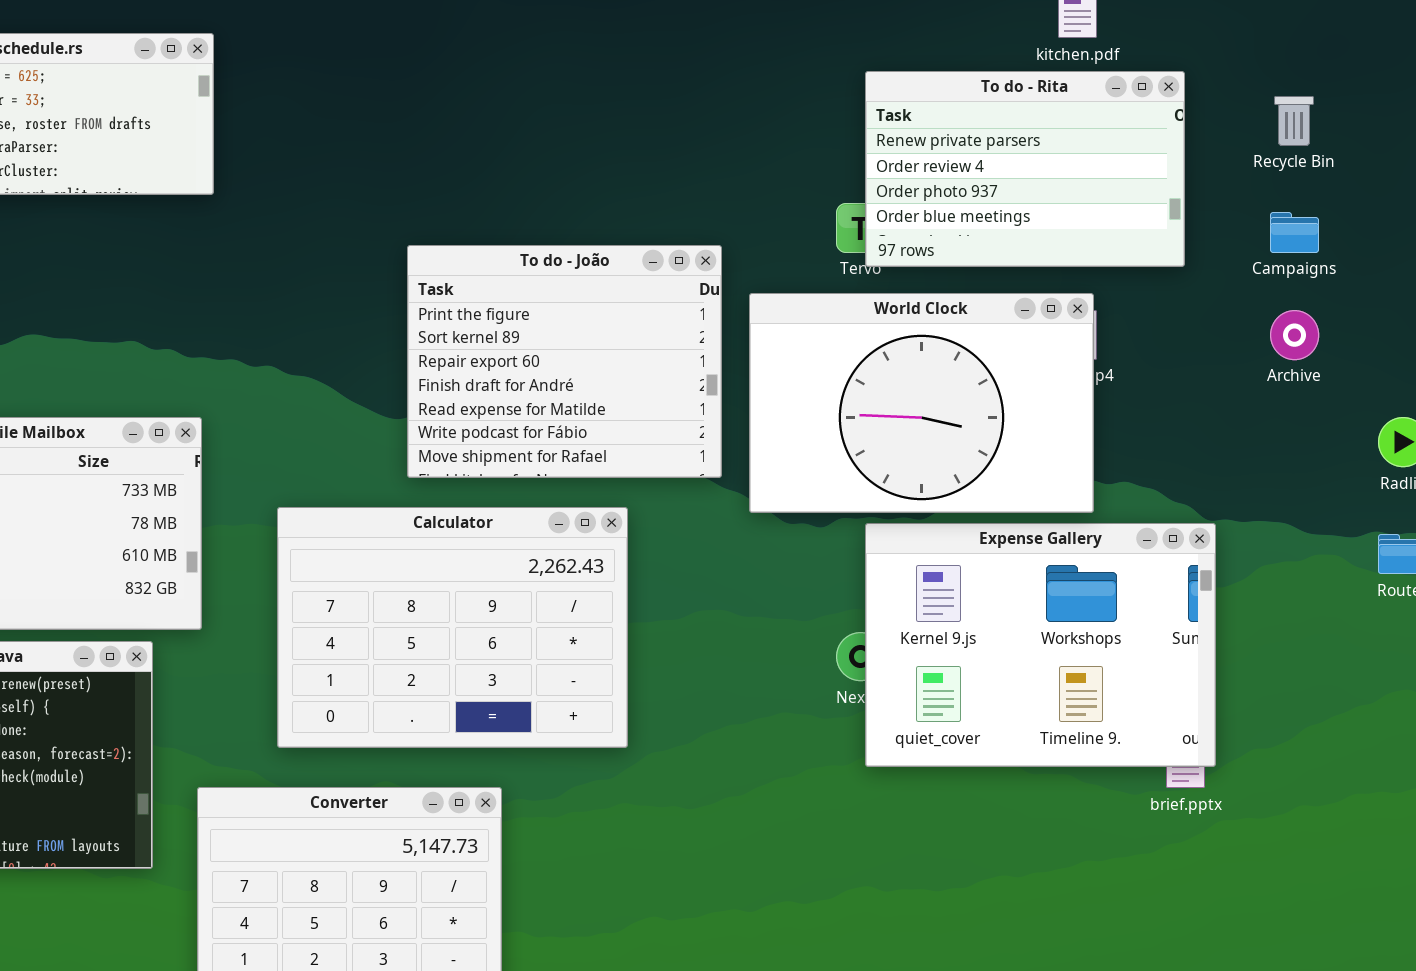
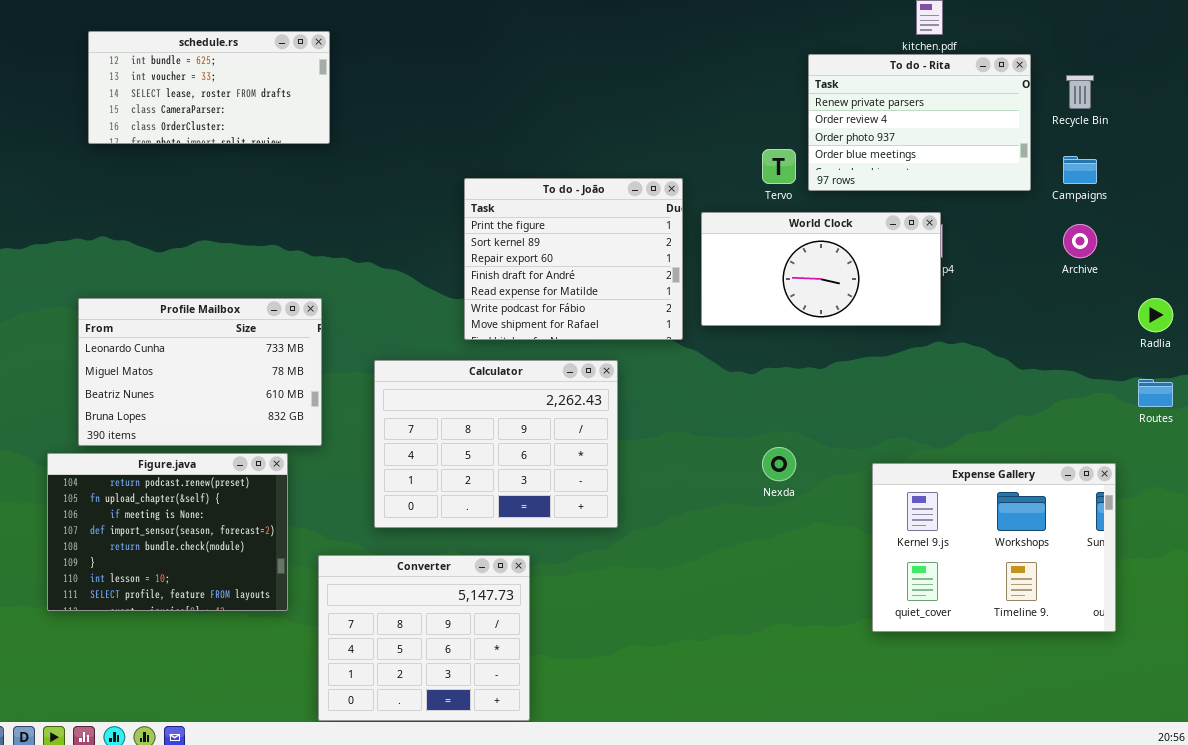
To do - Rita: [865,71,1185,267] -> [808,54,1031,191], moved
World Clock: [749,293,1094,513] -> [701,212,941,326], resized
Expense Gallery: [865,523,1216,767] -> [872,463,1116,632], moved

